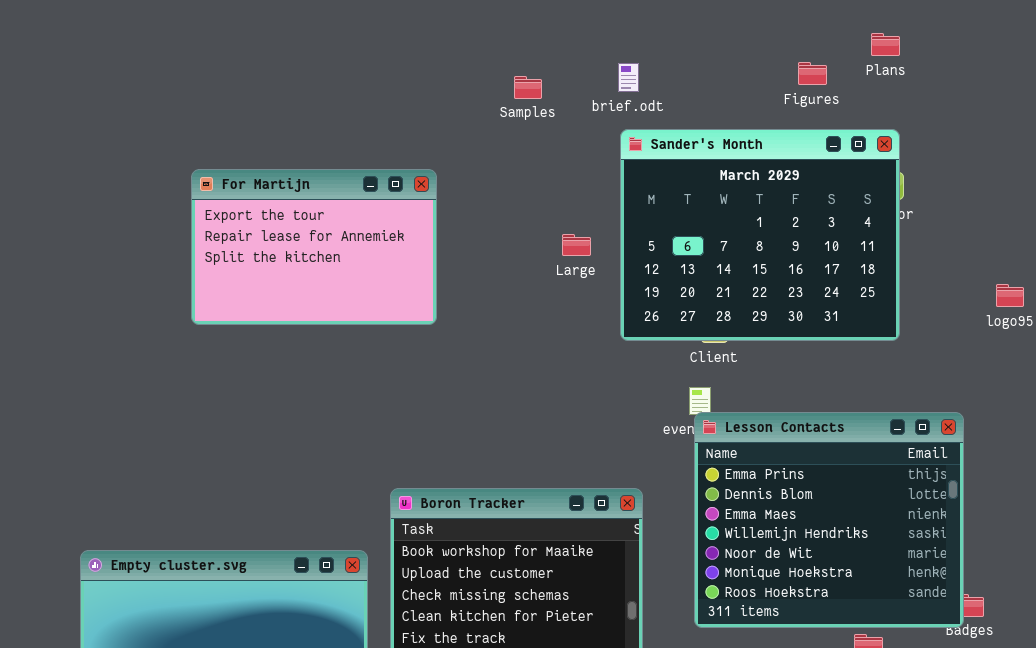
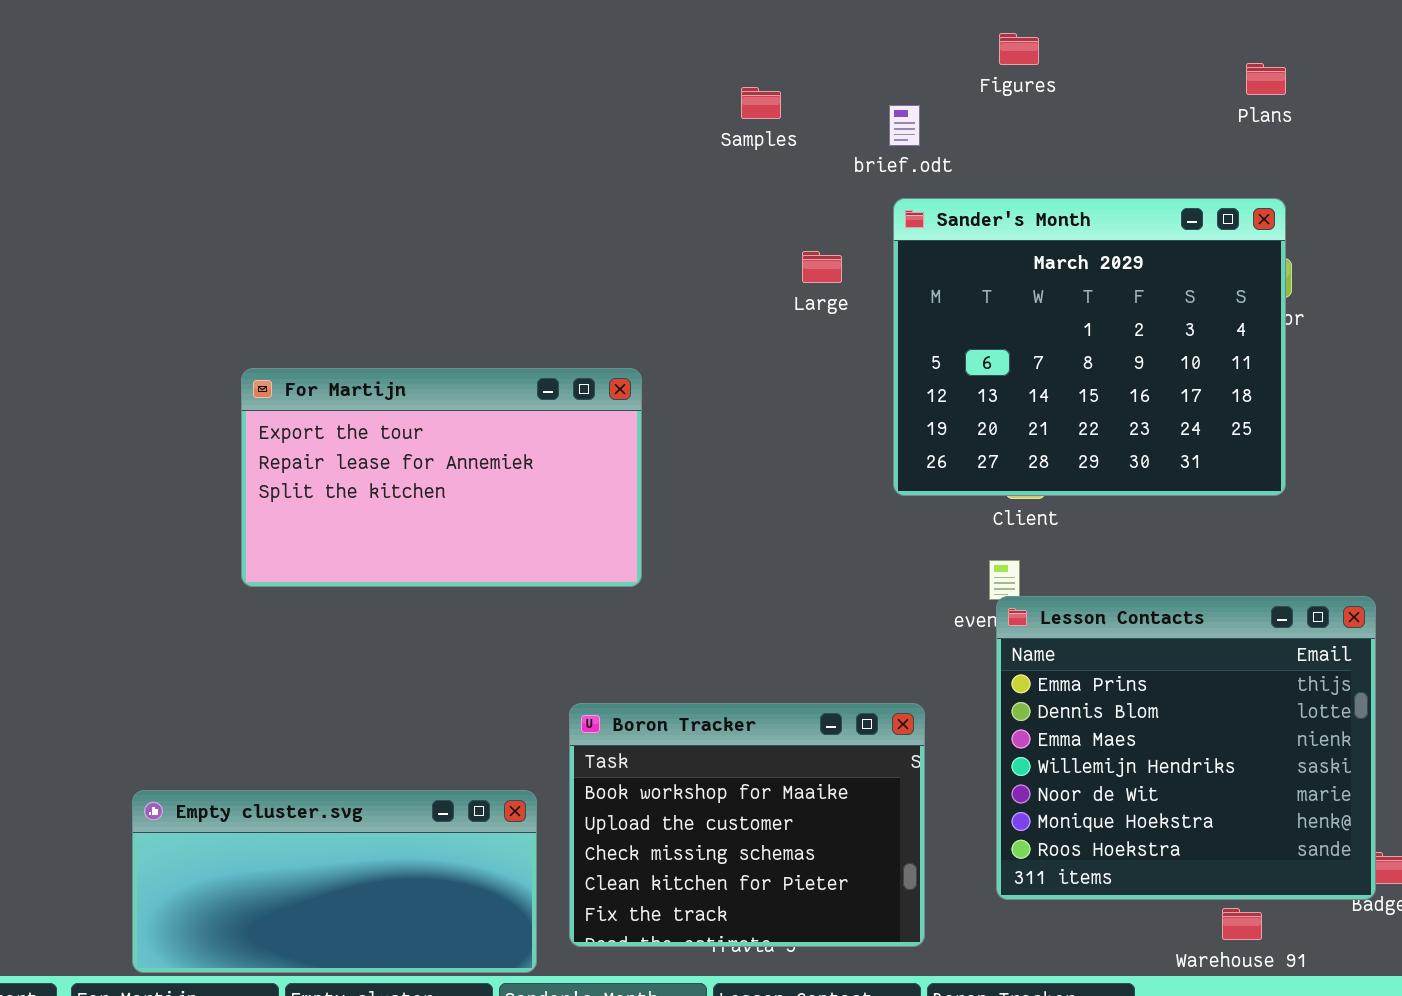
Figures: [798,62,827,85] -> [999,33,1039,65], moved
Samples: [514,76,542,99] -> [741,87,781,119], moved
For Martijn: [191,169,437,325] -> [241,368,642,587], moved, resized
Large: [562,234,591,256] -> [802,251,842,283], moved

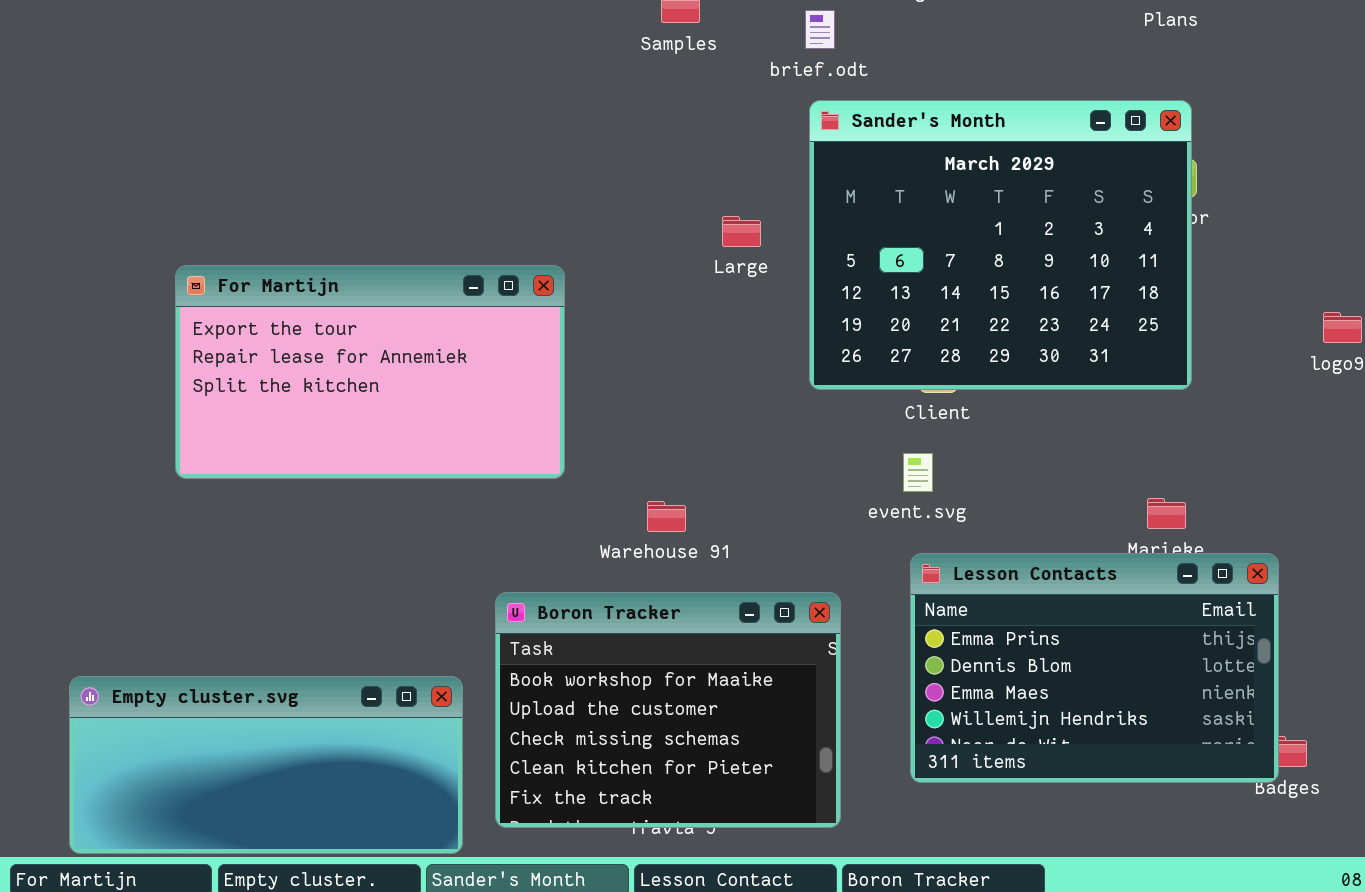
Large: [802,251,842,283] -> [722,216,761,247], moved
Lesson Contacts: [996,596,1376,900] -> [910,553,1279,783], resized
Warehouse 91: [1222,908,1262,940] -> [647,501,686,532], moved

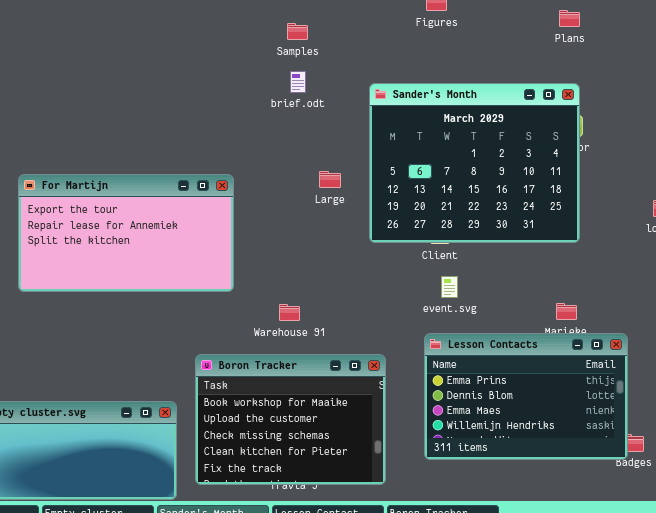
brief.odt: [805,10,835,49] -> [290,71,306,93], moved
Large: [722,216,761,247] -> [319,171,341,188], moved
event.svg: [903,453,933,492] -> [441,276,458,298], moved

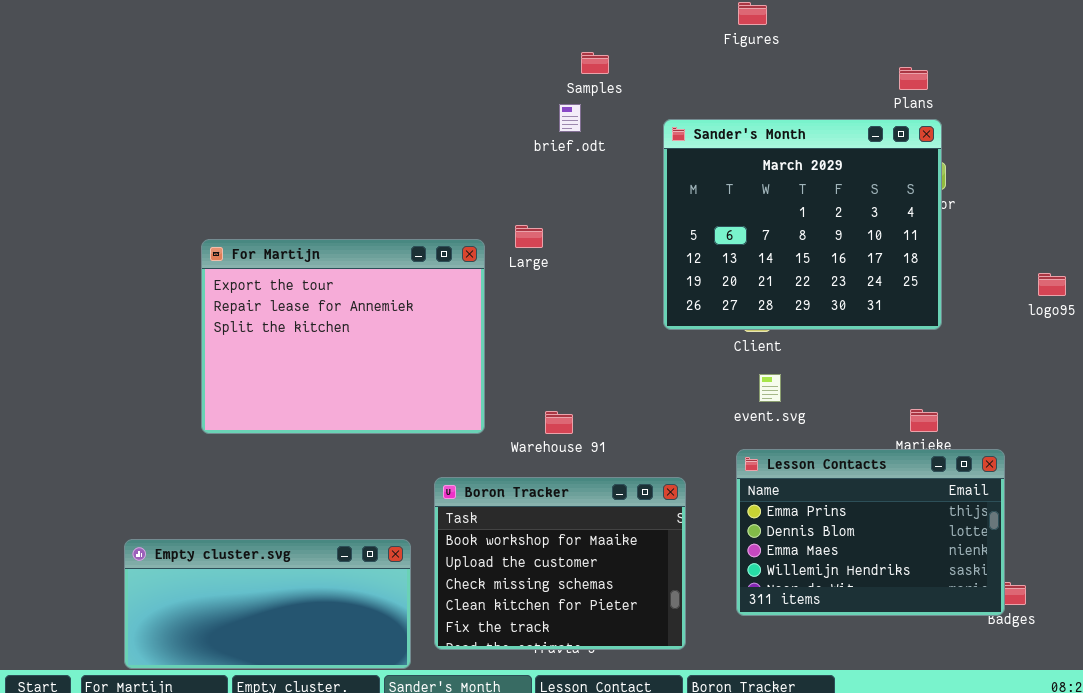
Plans: [559,10,580,27] -> [899,67,928,90], moved
Samples: [287,23,308,40] -> [581,52,609,74], moved
Large: [319,171,341,188] -> [515,225,543,248], moved
For Martijn: [18,174,234,292] -> [201,239,485,434], resized

